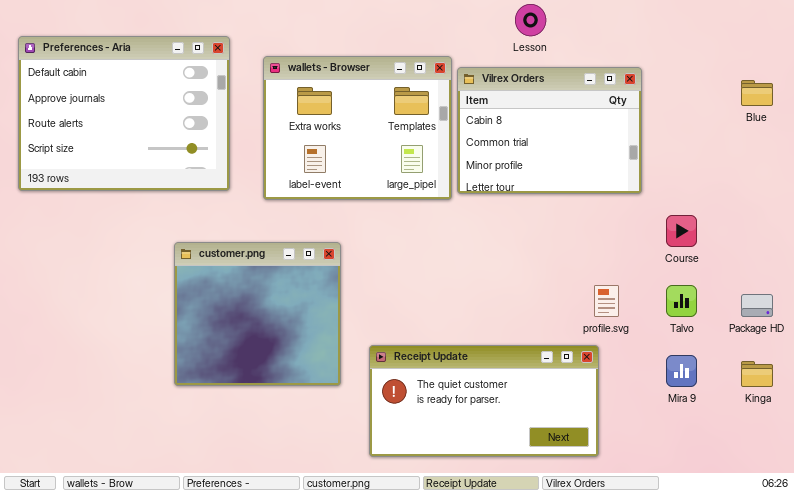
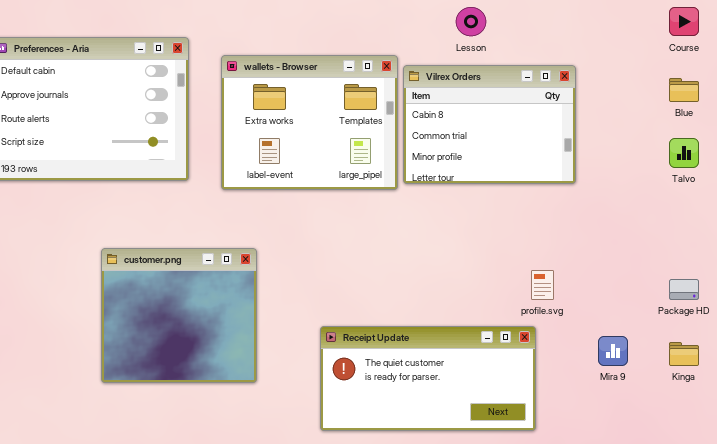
Course: [666,215,697,247] -> [669,7,699,36], moved
customer.png: [174,242,341,386] -> [101,248,257,383], moved
Talvo: [666,285,697,317] -> [669,138,699,168], moved

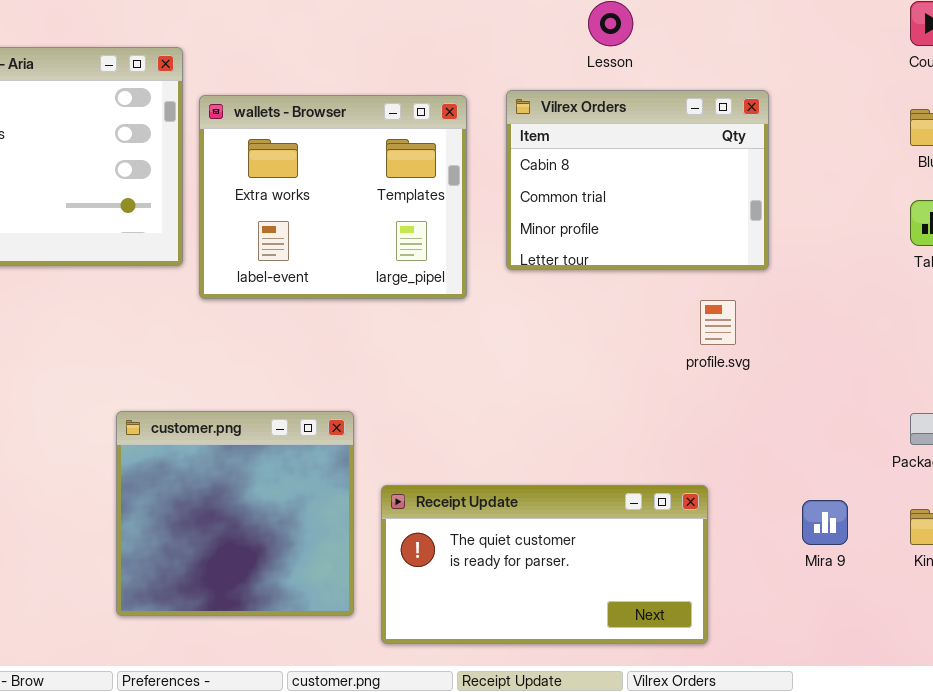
wallets - Browser: [221,55,398,190] -> [199,95,467,299], moved
customer.png: [101,248,257,383] -> [116,411,354,616], moved
profile.svg: [531,270,554,300] -> [700,300,736,345], moved

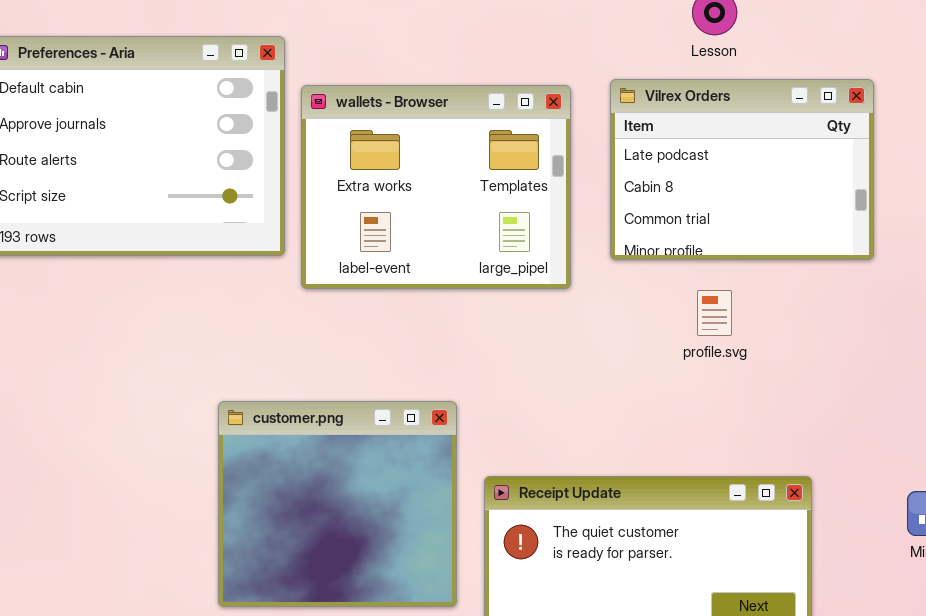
Vilrex Orders: [506,90,769,270] -> [610,79,874,260], scrolled up 1 row
profile.svg: [700,300,736,345] -> [697,290,732,336], moved

